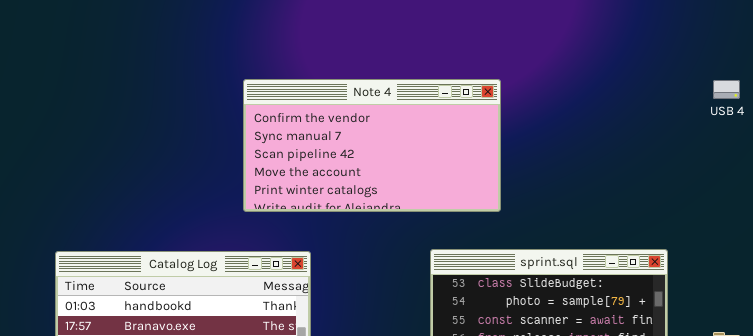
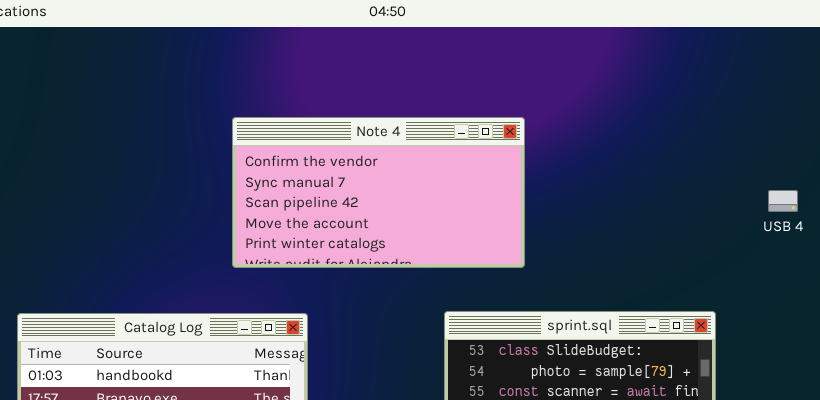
USB 4: [713,80,740,99] -> [768,190,798,212], moved

